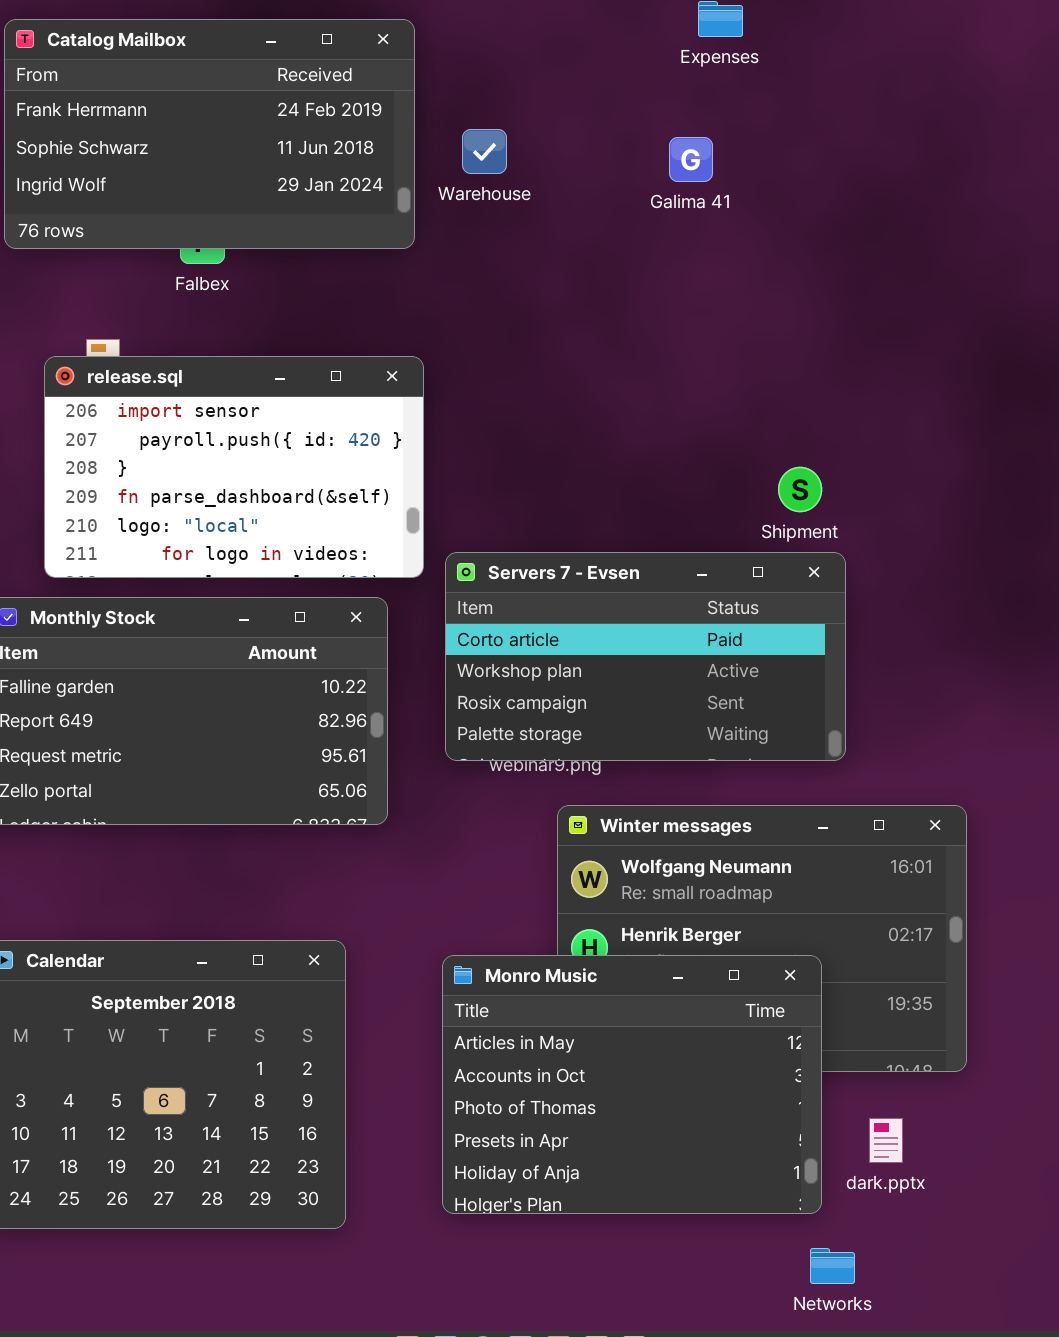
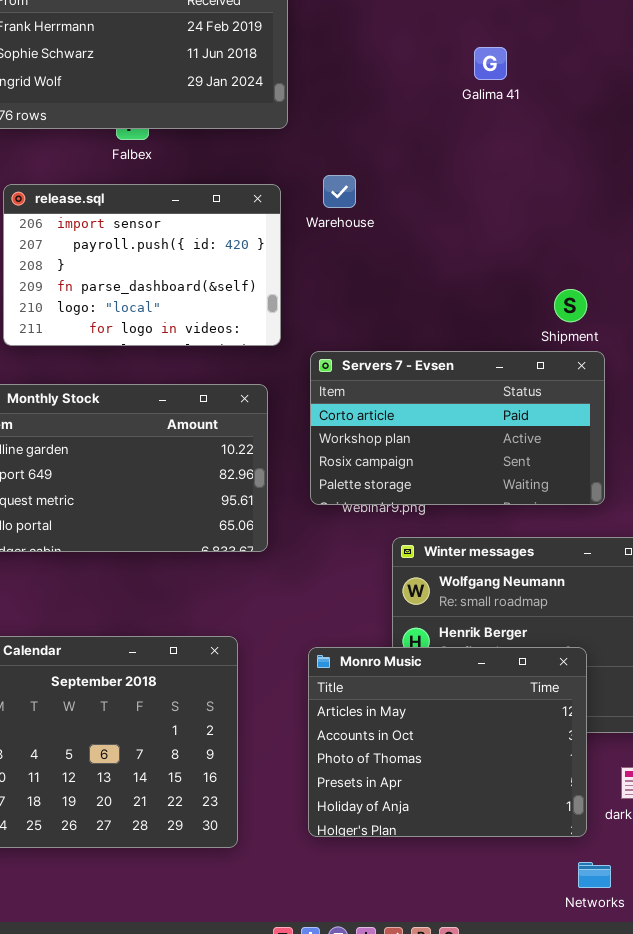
Warehouse: [462,129,507,174] -> [323,175,356,208], moved
release.sql: [44,356,424,578] -> [3,184,281,346], moved

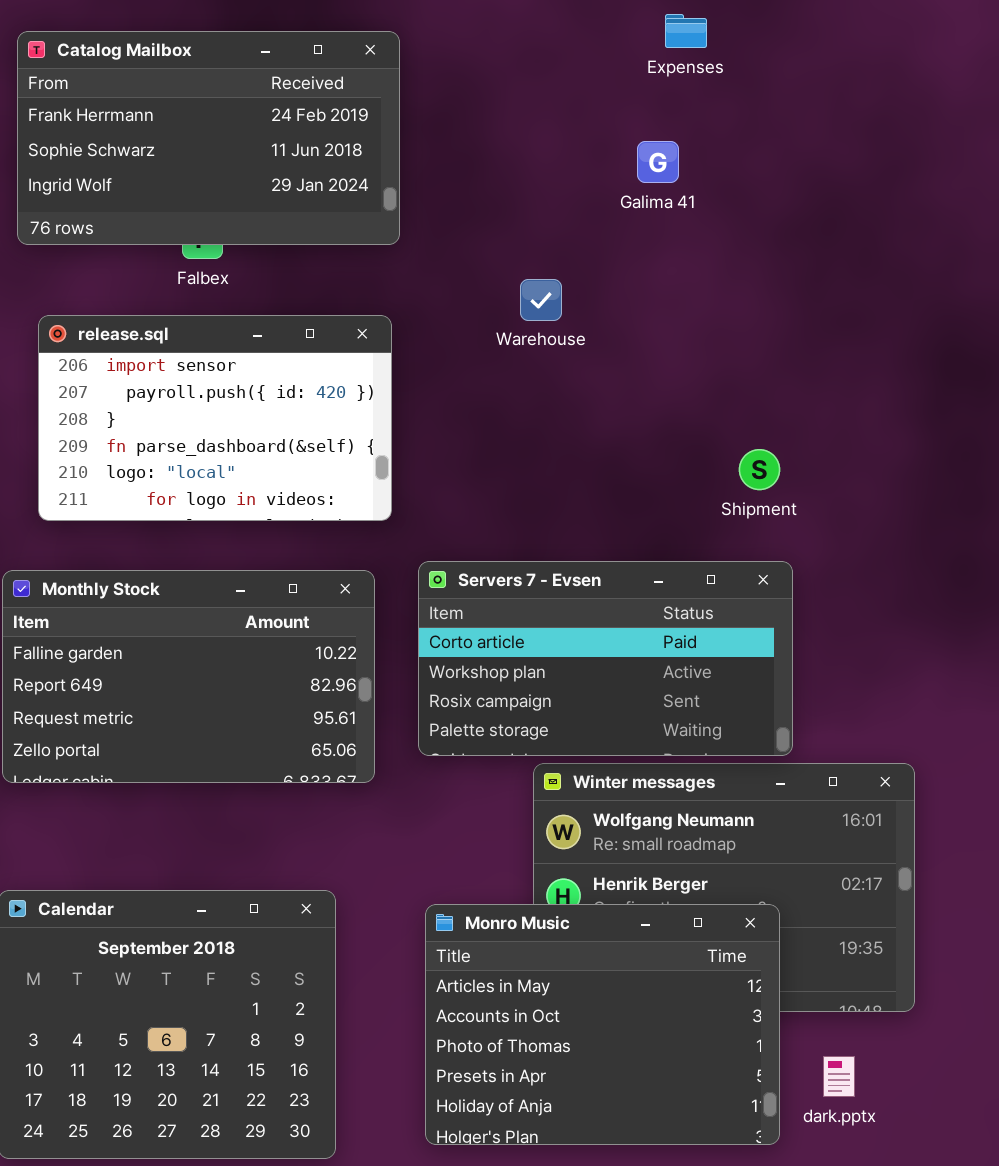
Warehouse: [323,175,356,208] -> [520,279,562,321], moved
Servers 7 - Evsen: [310,351,605,505] -> [418,561,793,756], moved

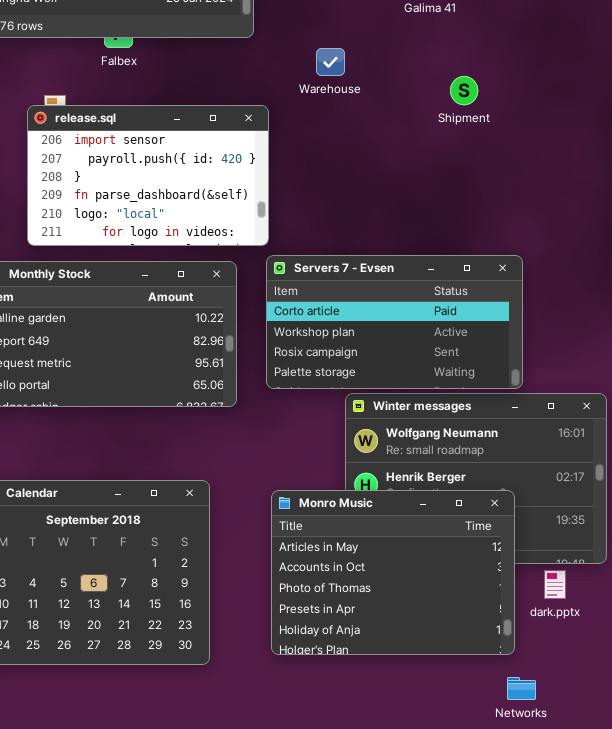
Warehouse: [520,279,562,321] -> [316,48,345,76], moved
release.sql: [38,315,392,521] -> [27,105,269,246], moved
Shipment: [739,449,780,490] -> [450,76,478,105], moved
dark.pptx: [823,1056,855,1097] -> [544,570,566,599], moved

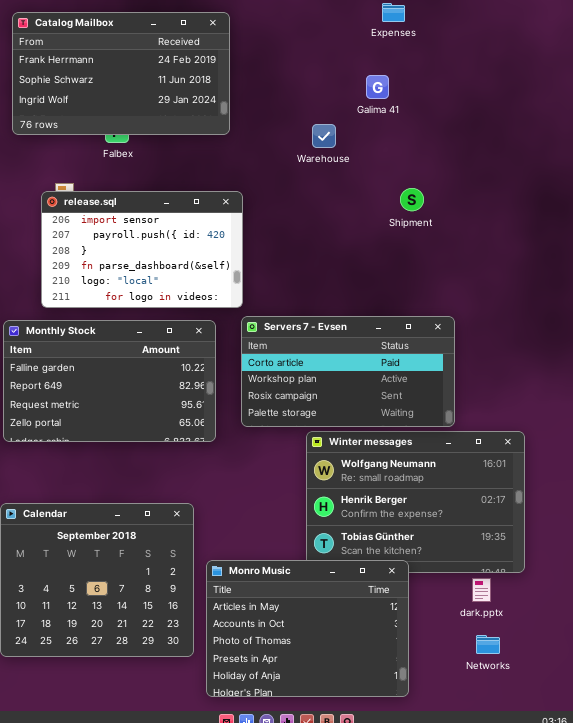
Warehouse: [316,48,345,76] -> [312,124,336,148], moved
Shipment: [450,76,478,105] -> [400,188,424,211], moved
Monro Music: [271,490,515,655] -> [206,560,409,697], moved
Networks: [507,677,536,700] -> [476,635,500,654], moved

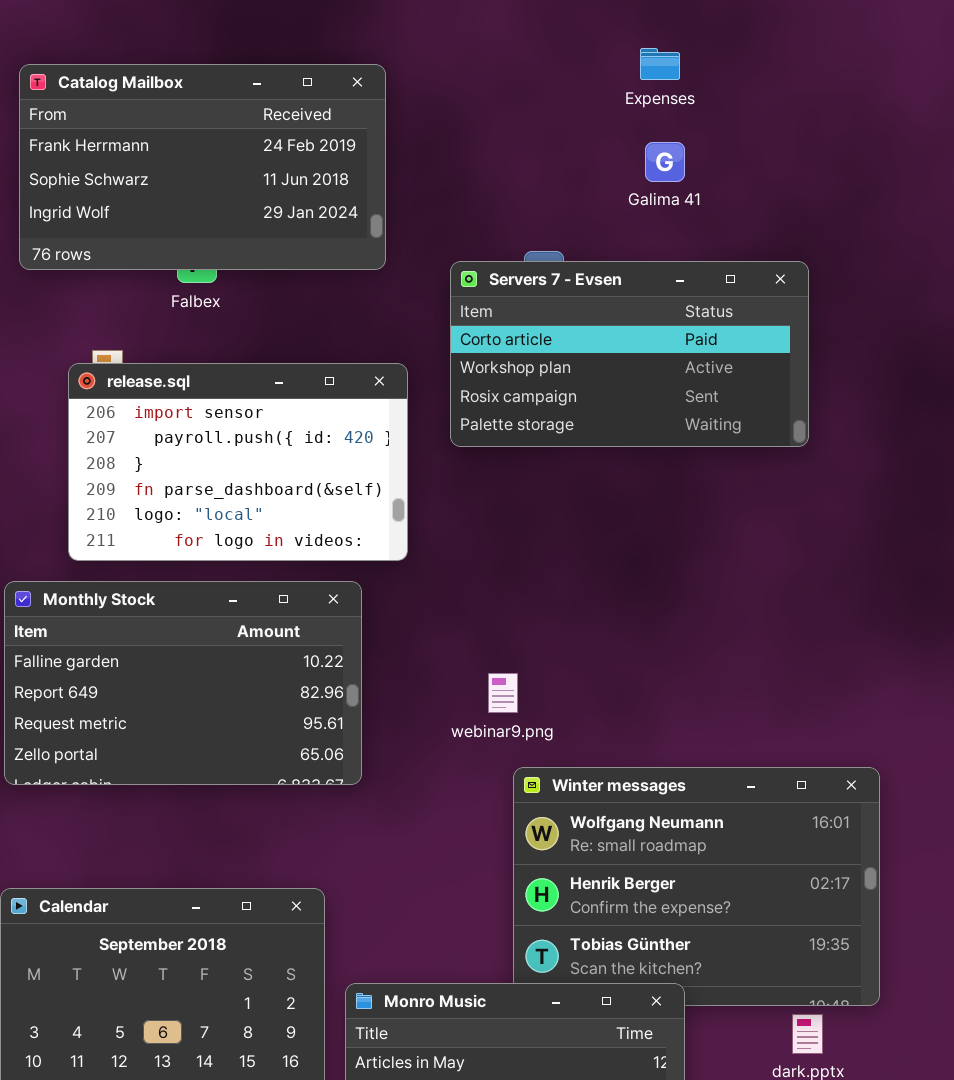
Galima 41: [366,75,389,99] -> [645,142,685,182], moved
Servers 7 - Evsen: [241,316,455,427] -> [450,261,809,447], moved

